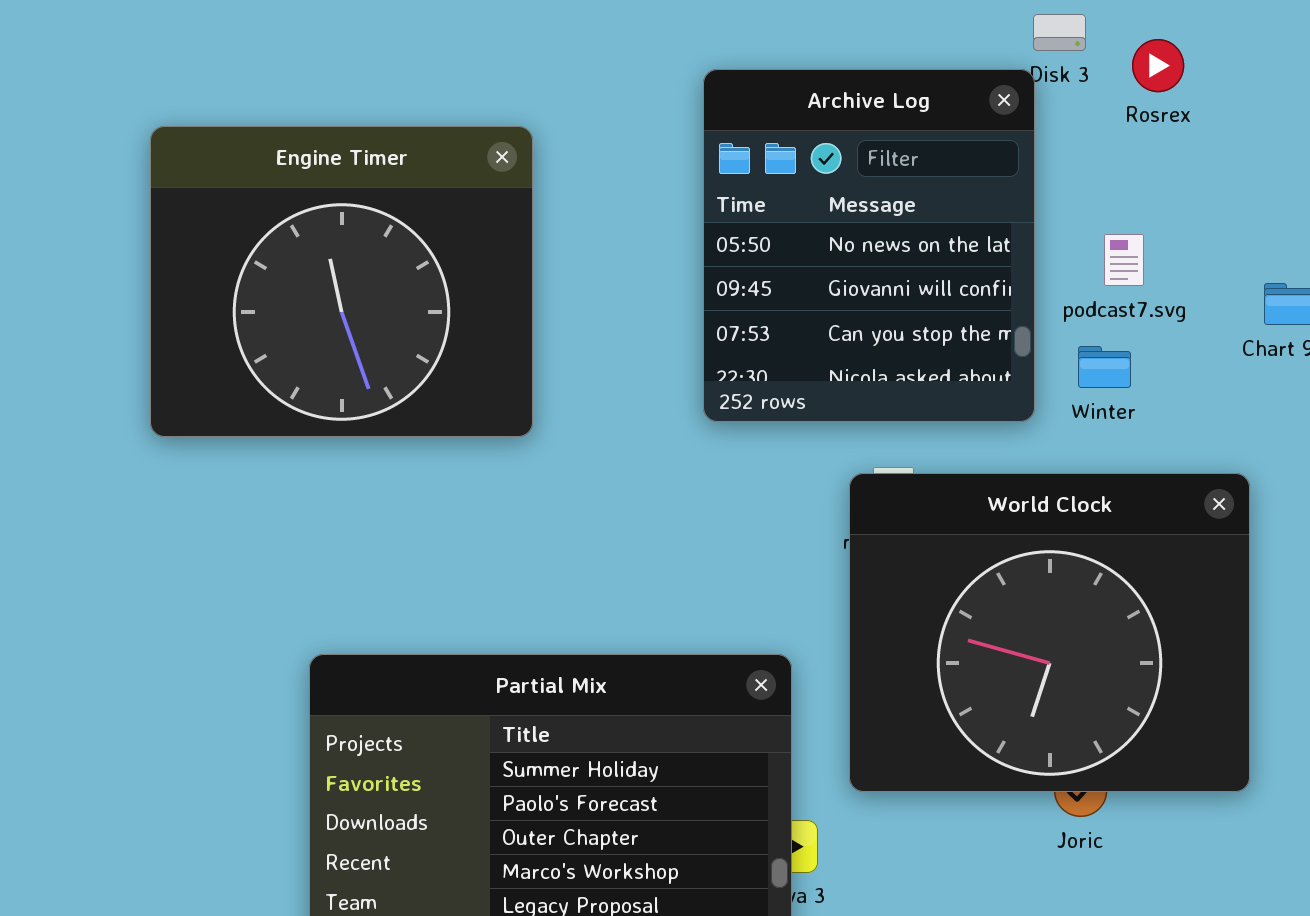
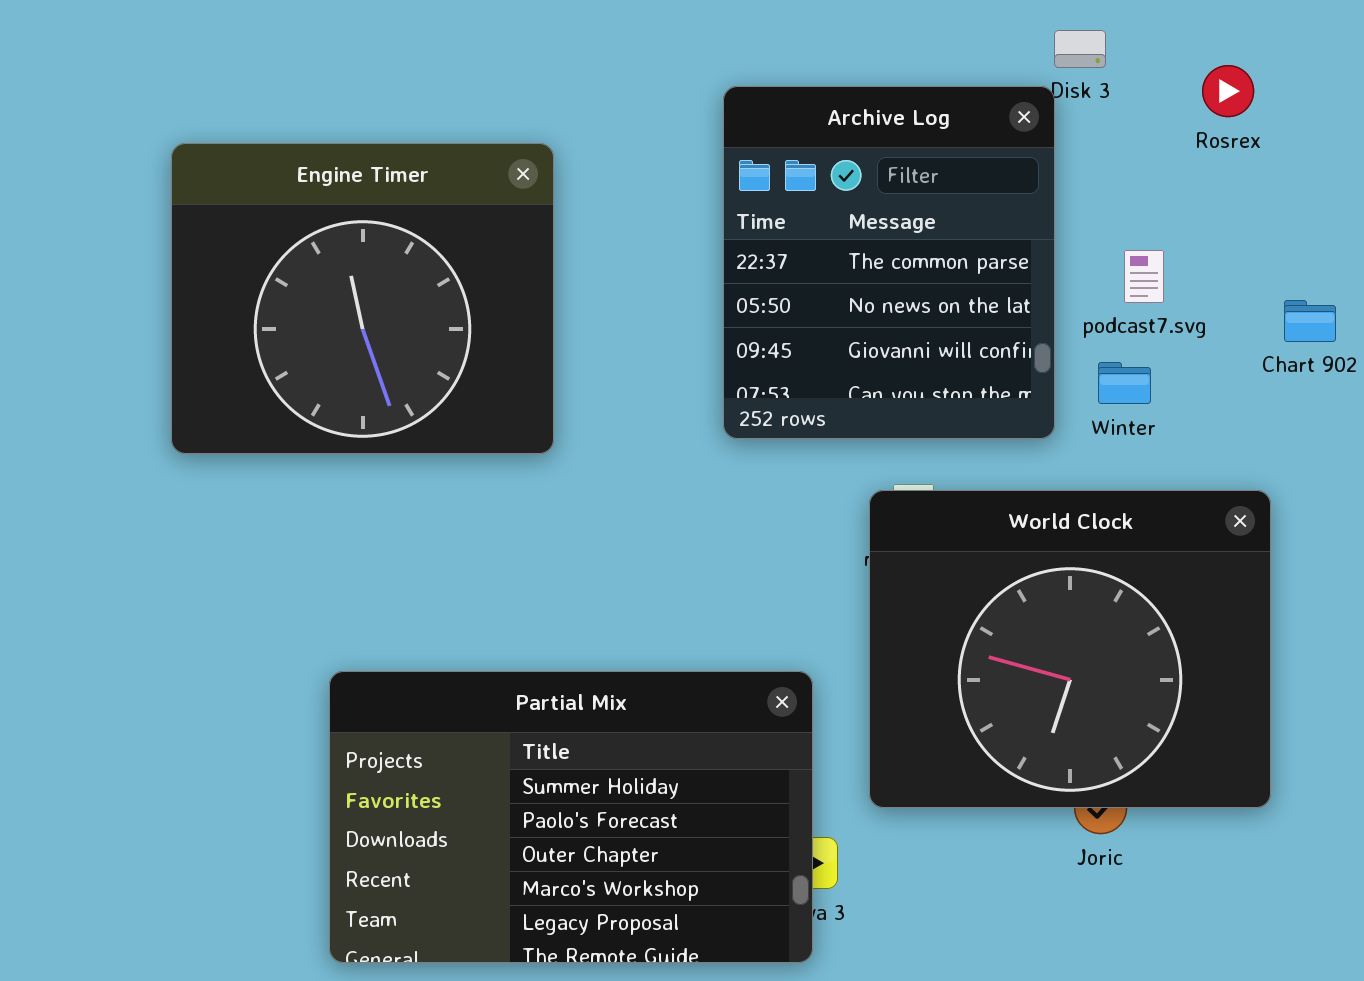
Rosrex: [1132,39,1184,92] -> [1202,65,1254,117], moved
Archive Log: [703,69,1035,422] -> [723,86,1055,439], scrolled up 1 row

